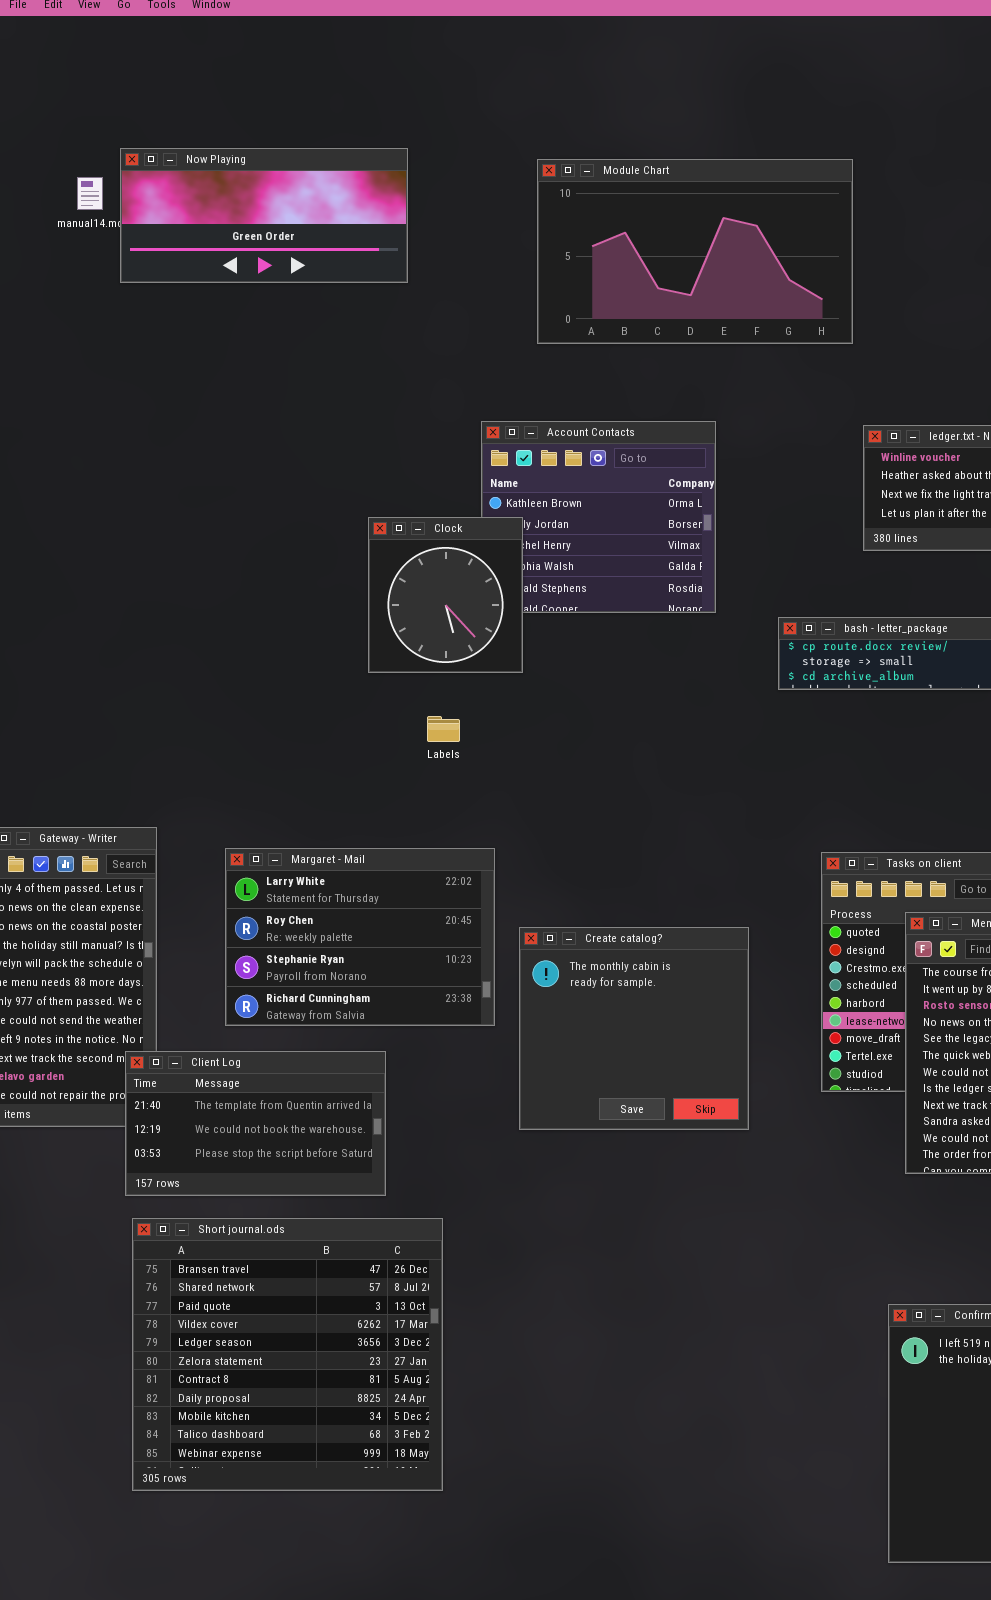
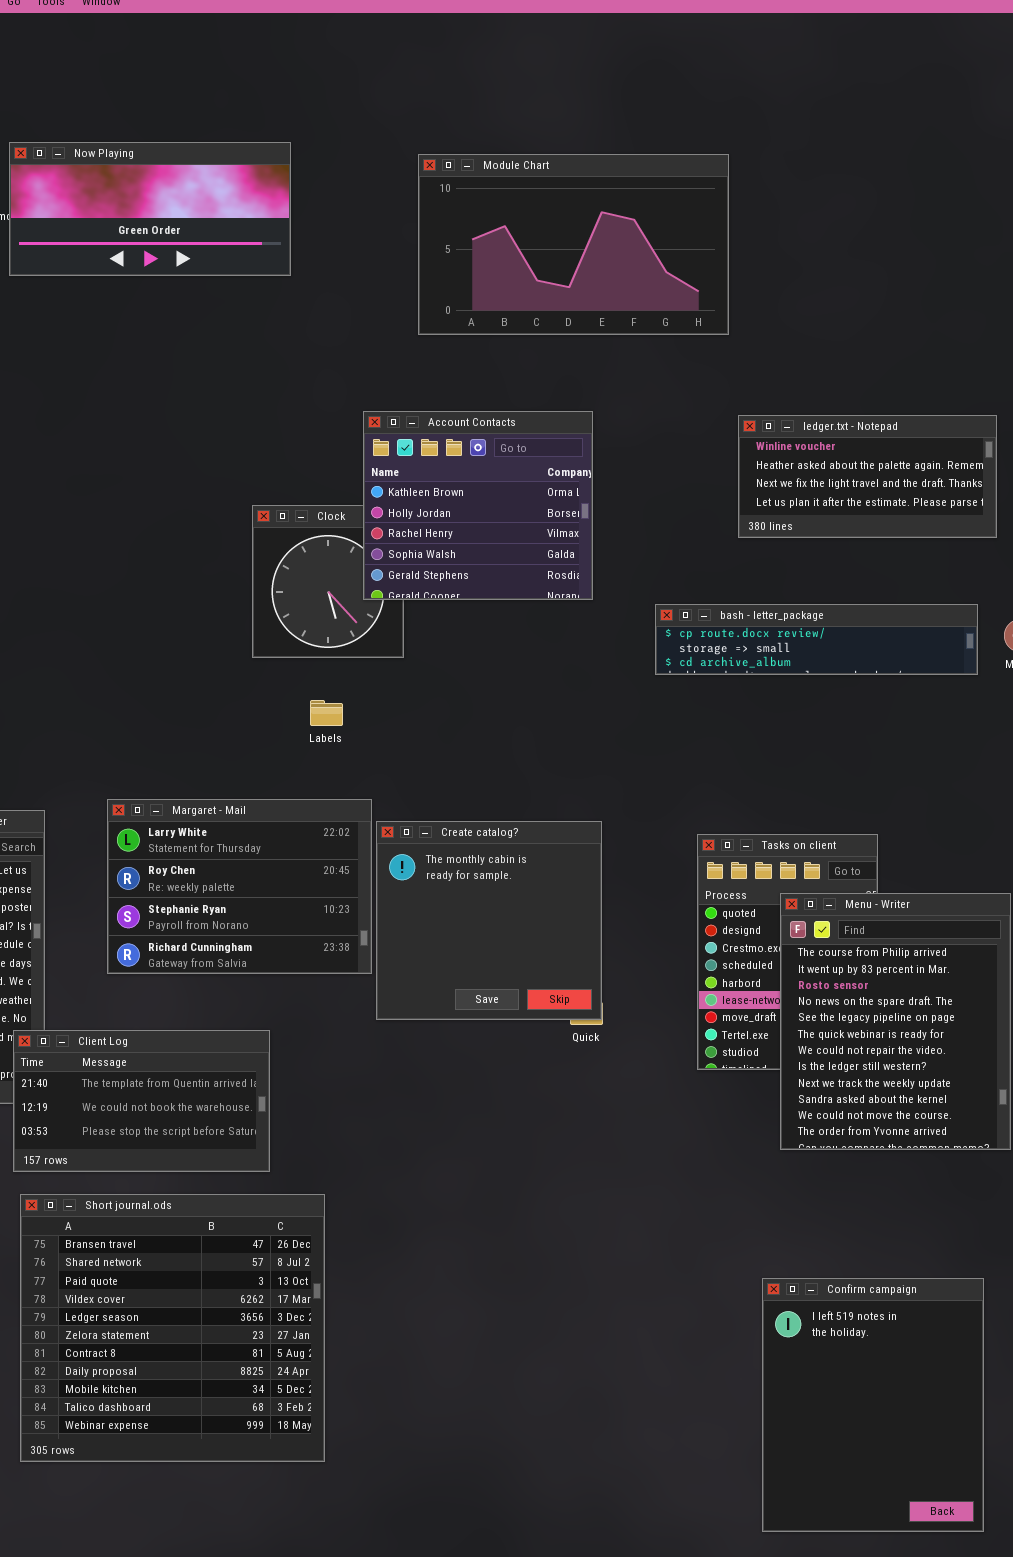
Account Contacts: [481,421,716,613] -> [363,411,593,600], raised
Margaret - Mail: [225,848,495,1026] -> [107,799,372,974], moved
Create catalog?: [519,927,749,1130] -> [376,821,602,1020], moved

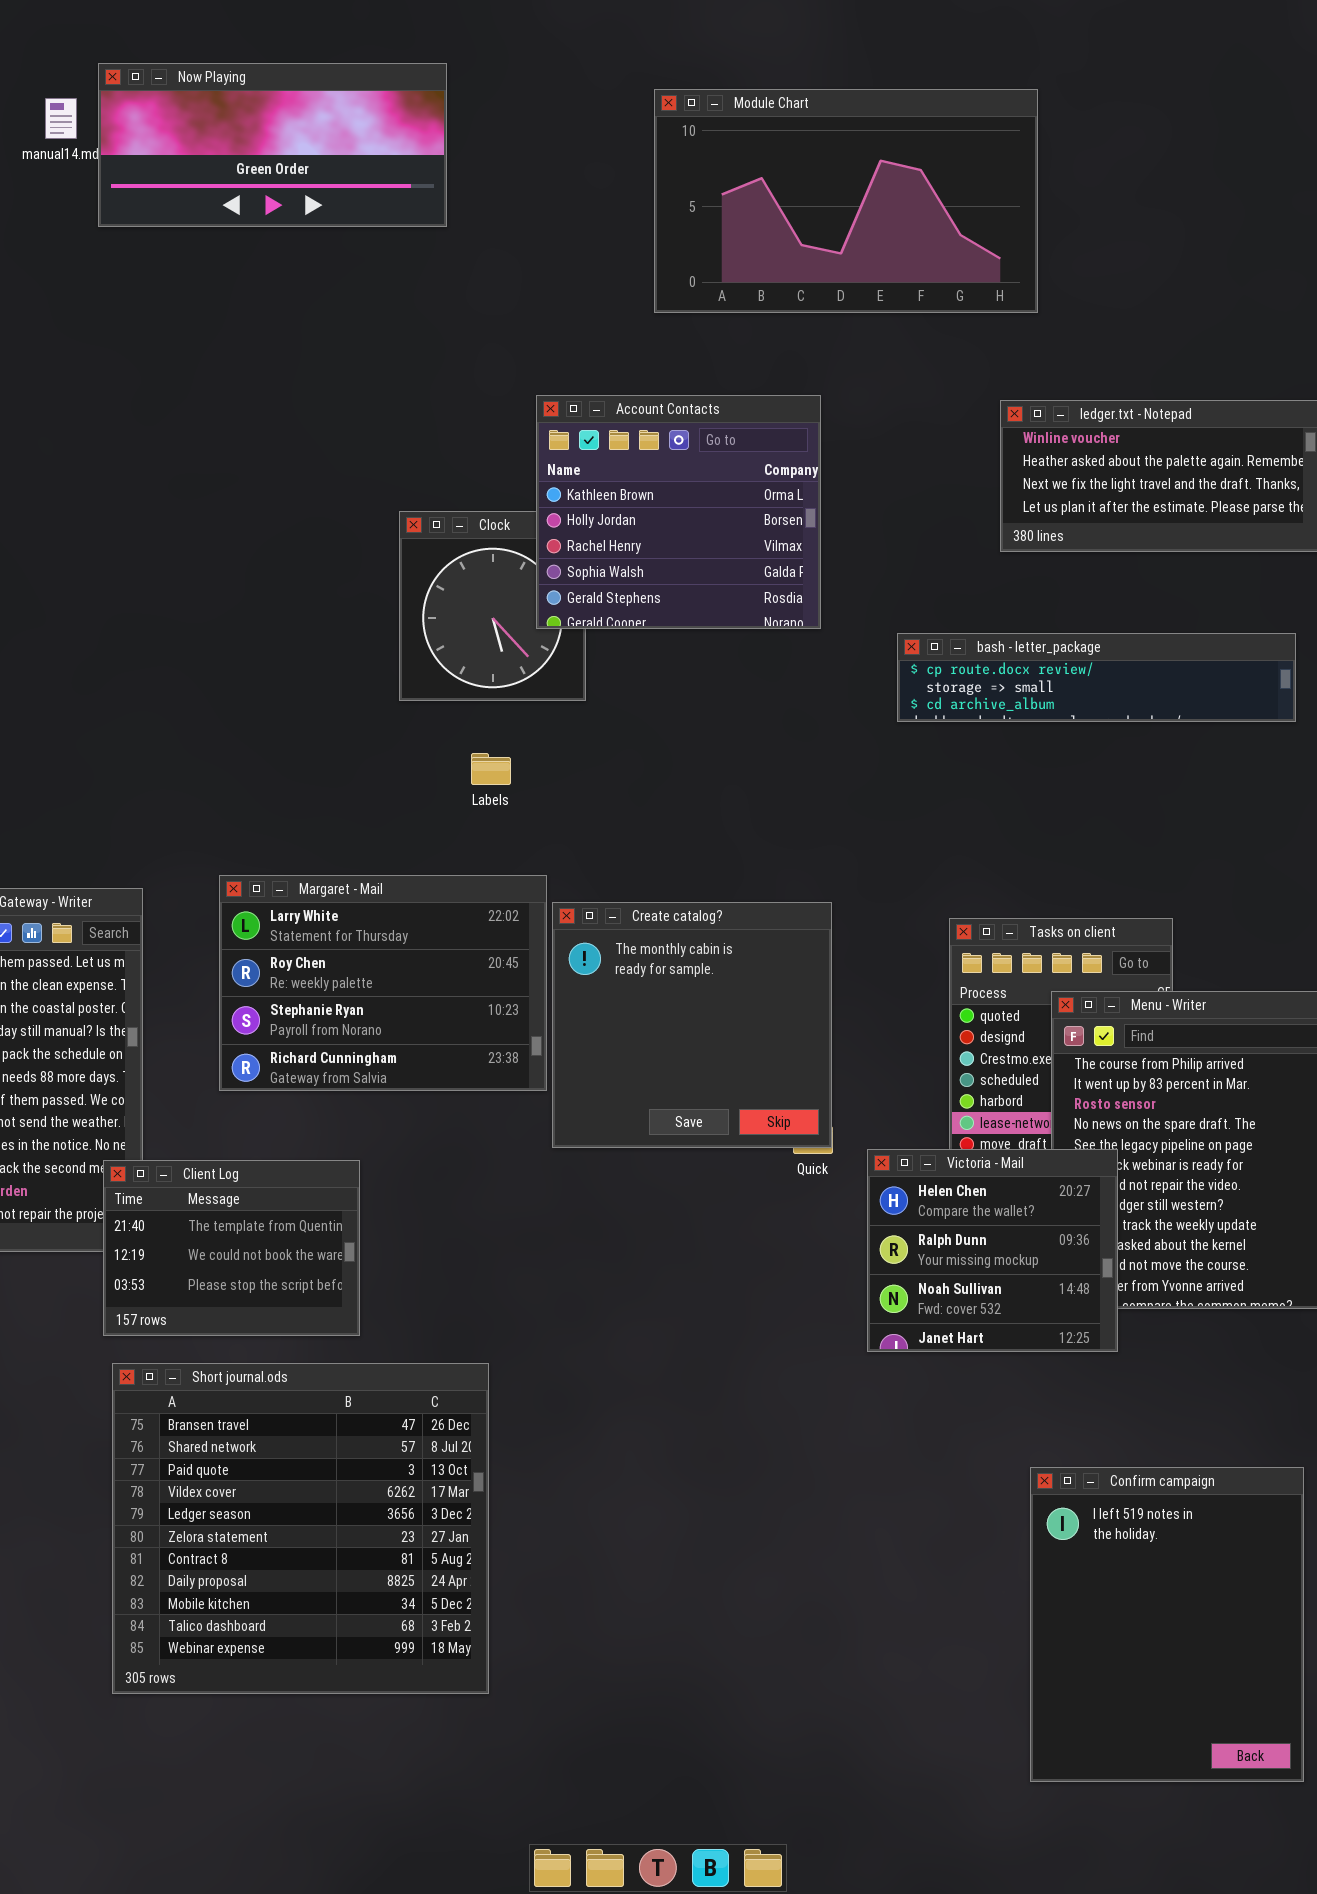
Module Chart: [418,154,729,335] -> [654,89,1038,313], moved
Victoria - Mail: none -> [867,1149,1118,1352], opened
Client Log: [13,1030,270,1172] -> [103,1160,360,1336], resized

